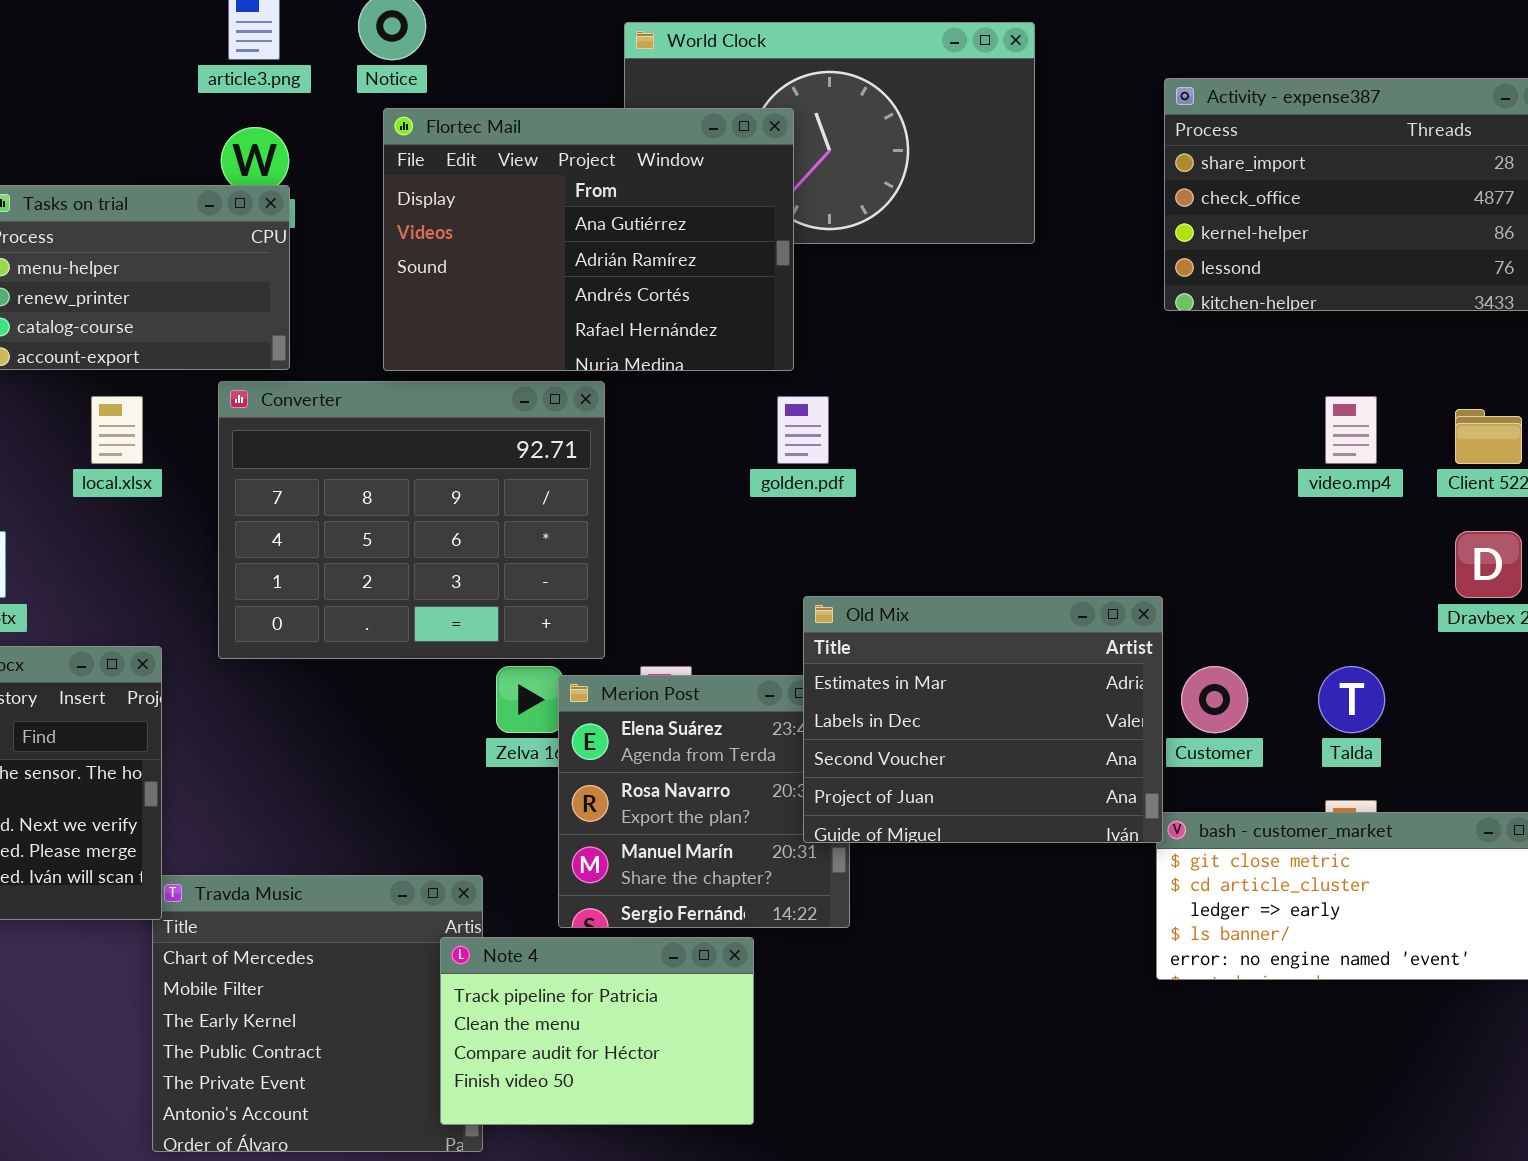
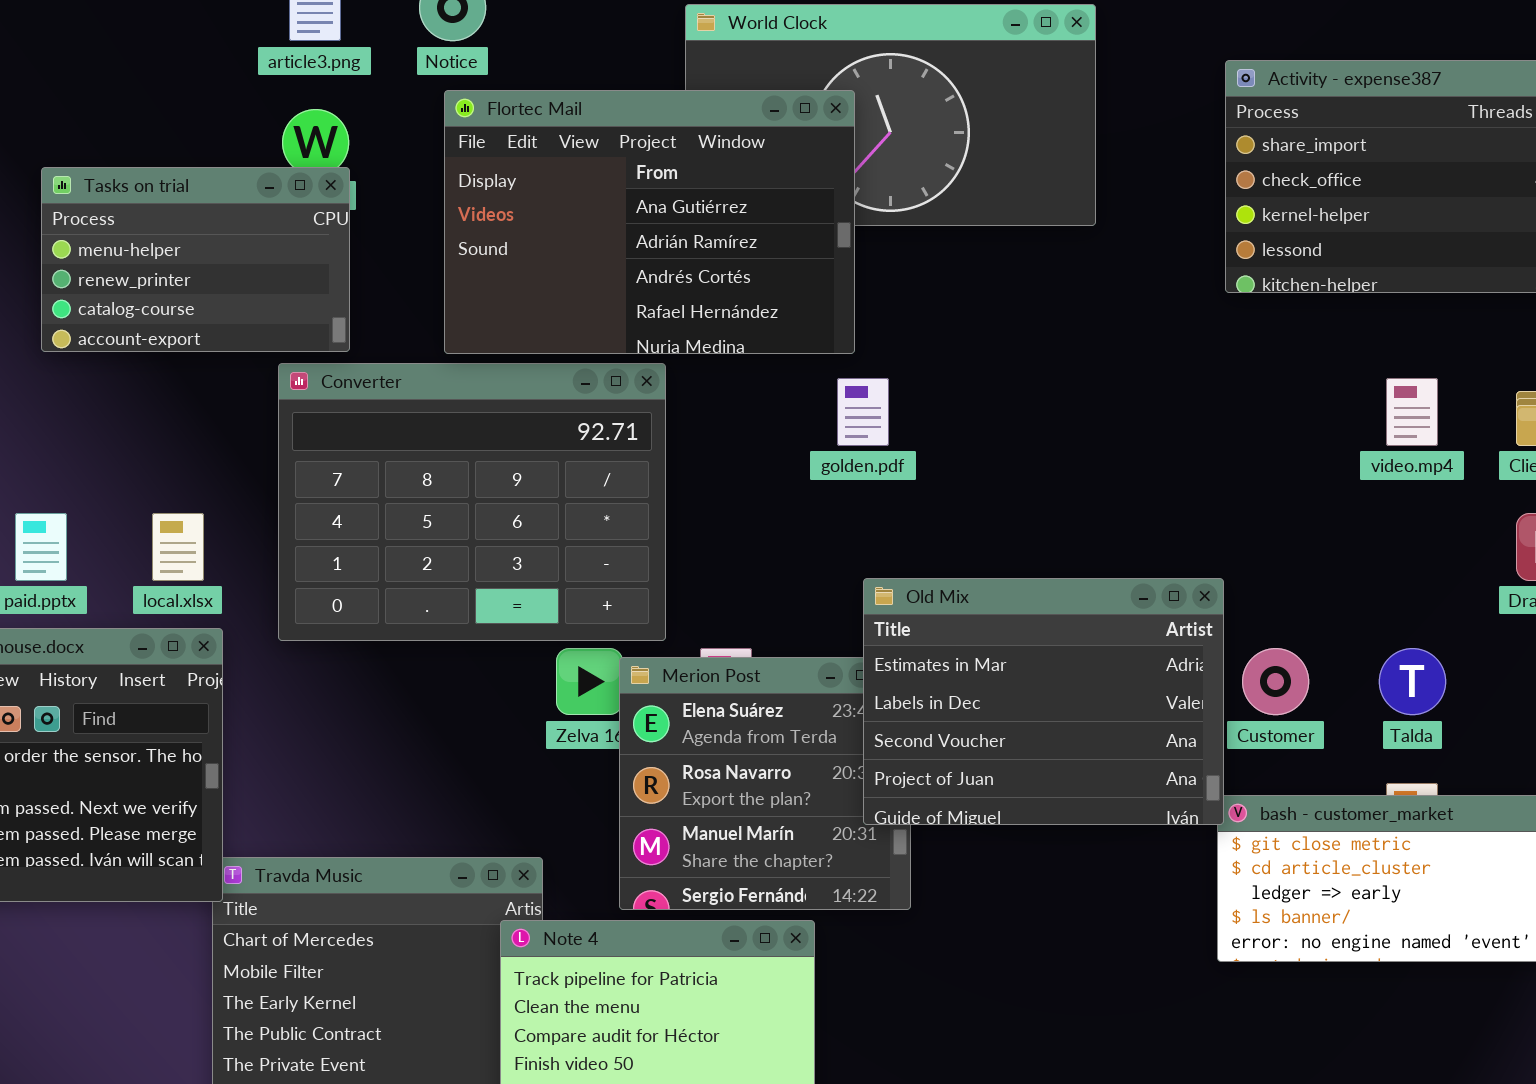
local.xlsx: [91,396,143,464] -> [152,513,204,581], moved

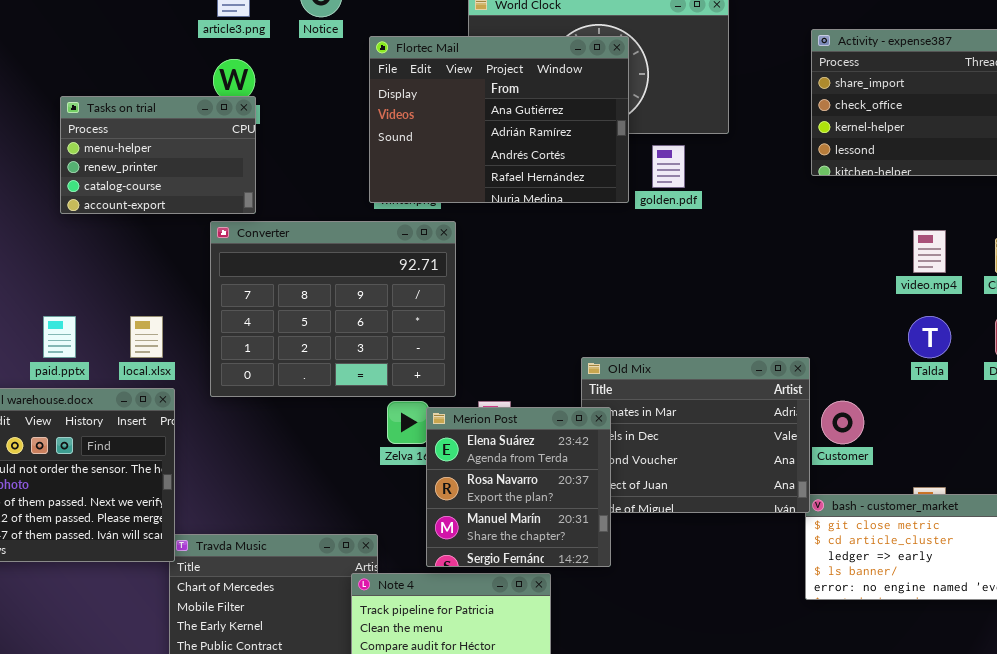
Flortec Mail: [444,90,855,354] -> [369,36,629,203], moved
golden.pdf: [837,378,889,446] -> [652,145,685,188], moved
Talda: [1379,648,1446,715] -> [908,316,951,358], moved
Merion Post: [619,657,911,910] -> [426,407,611,567], raised

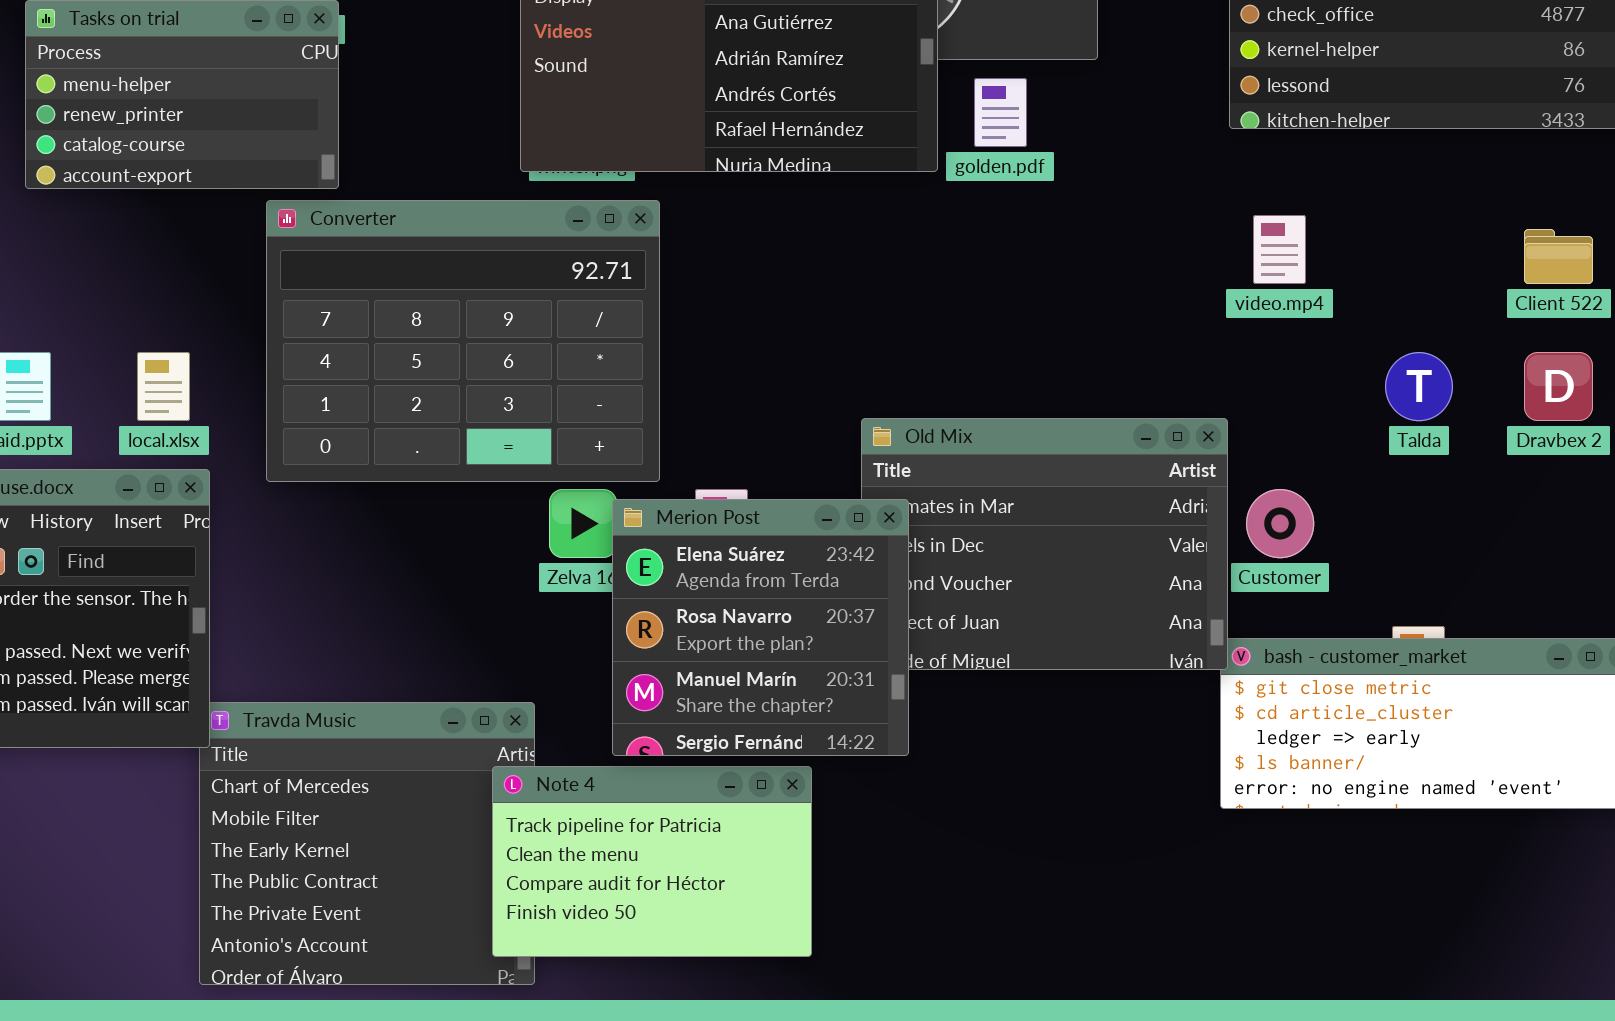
video.mp4: [913,230,946,273] -> [1253,215,1306,284], moved

